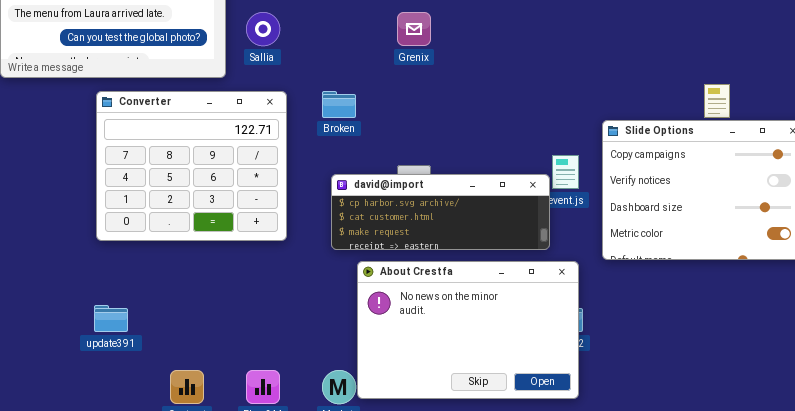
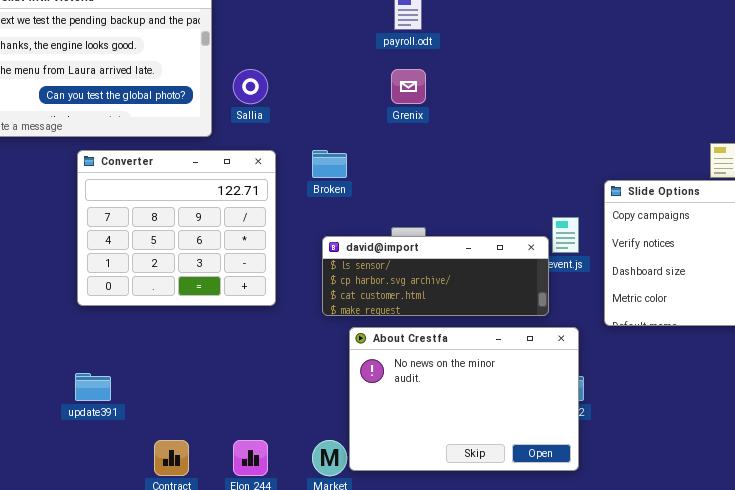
david@import: [331,174,550,250] -> [322,236,549,316], scrolled up 1 row

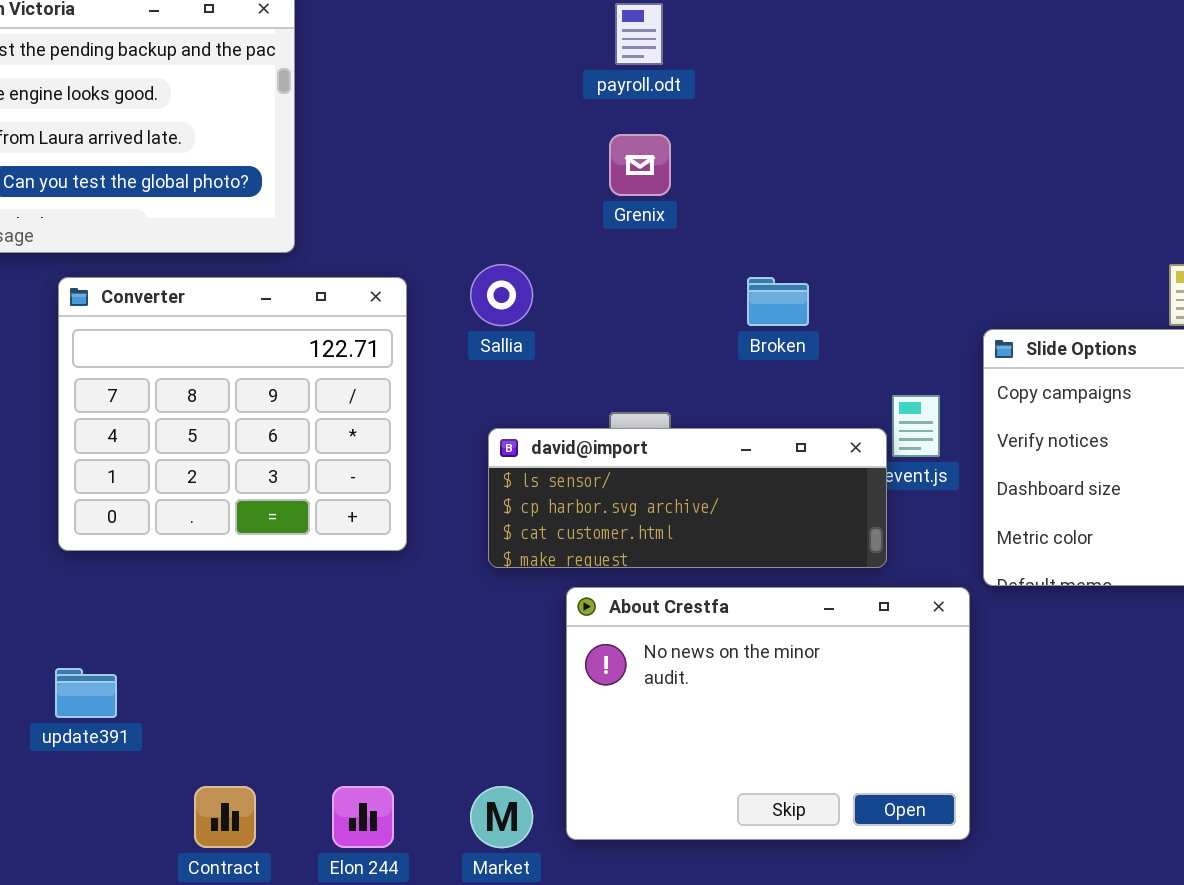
Sallia: [233,69,268,104] -> [470,264,533,326], moved
Broken: [312,150,347,178] -> [747,277,809,326], moved
About Crestfa: [349,327,579,471] -> [566,587,970,840], moved

